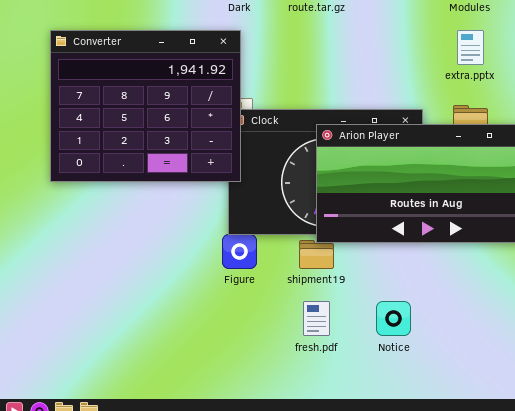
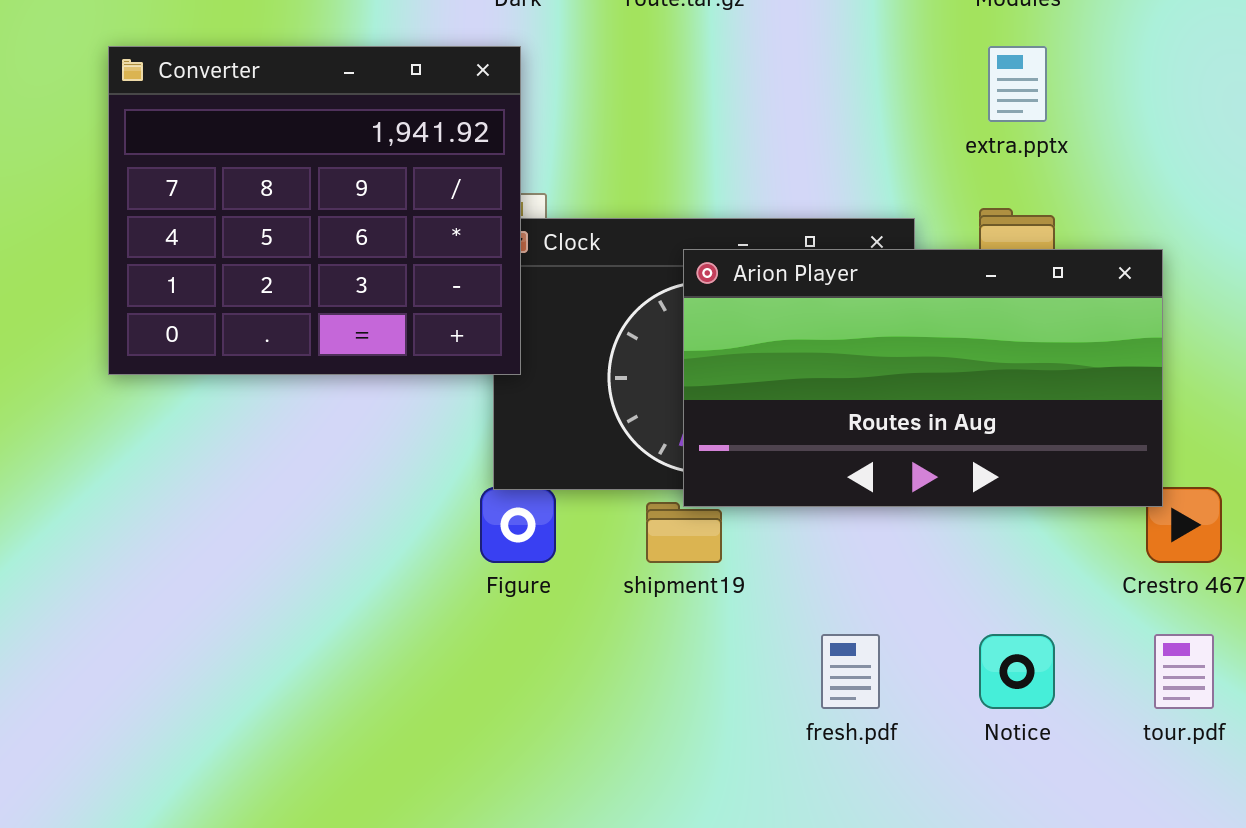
fresh.pdf: [303,301,330,336] -> [821,634,880,709], moved
Notice: [376,301,411,336] -> [979,634,1055,709], moved

